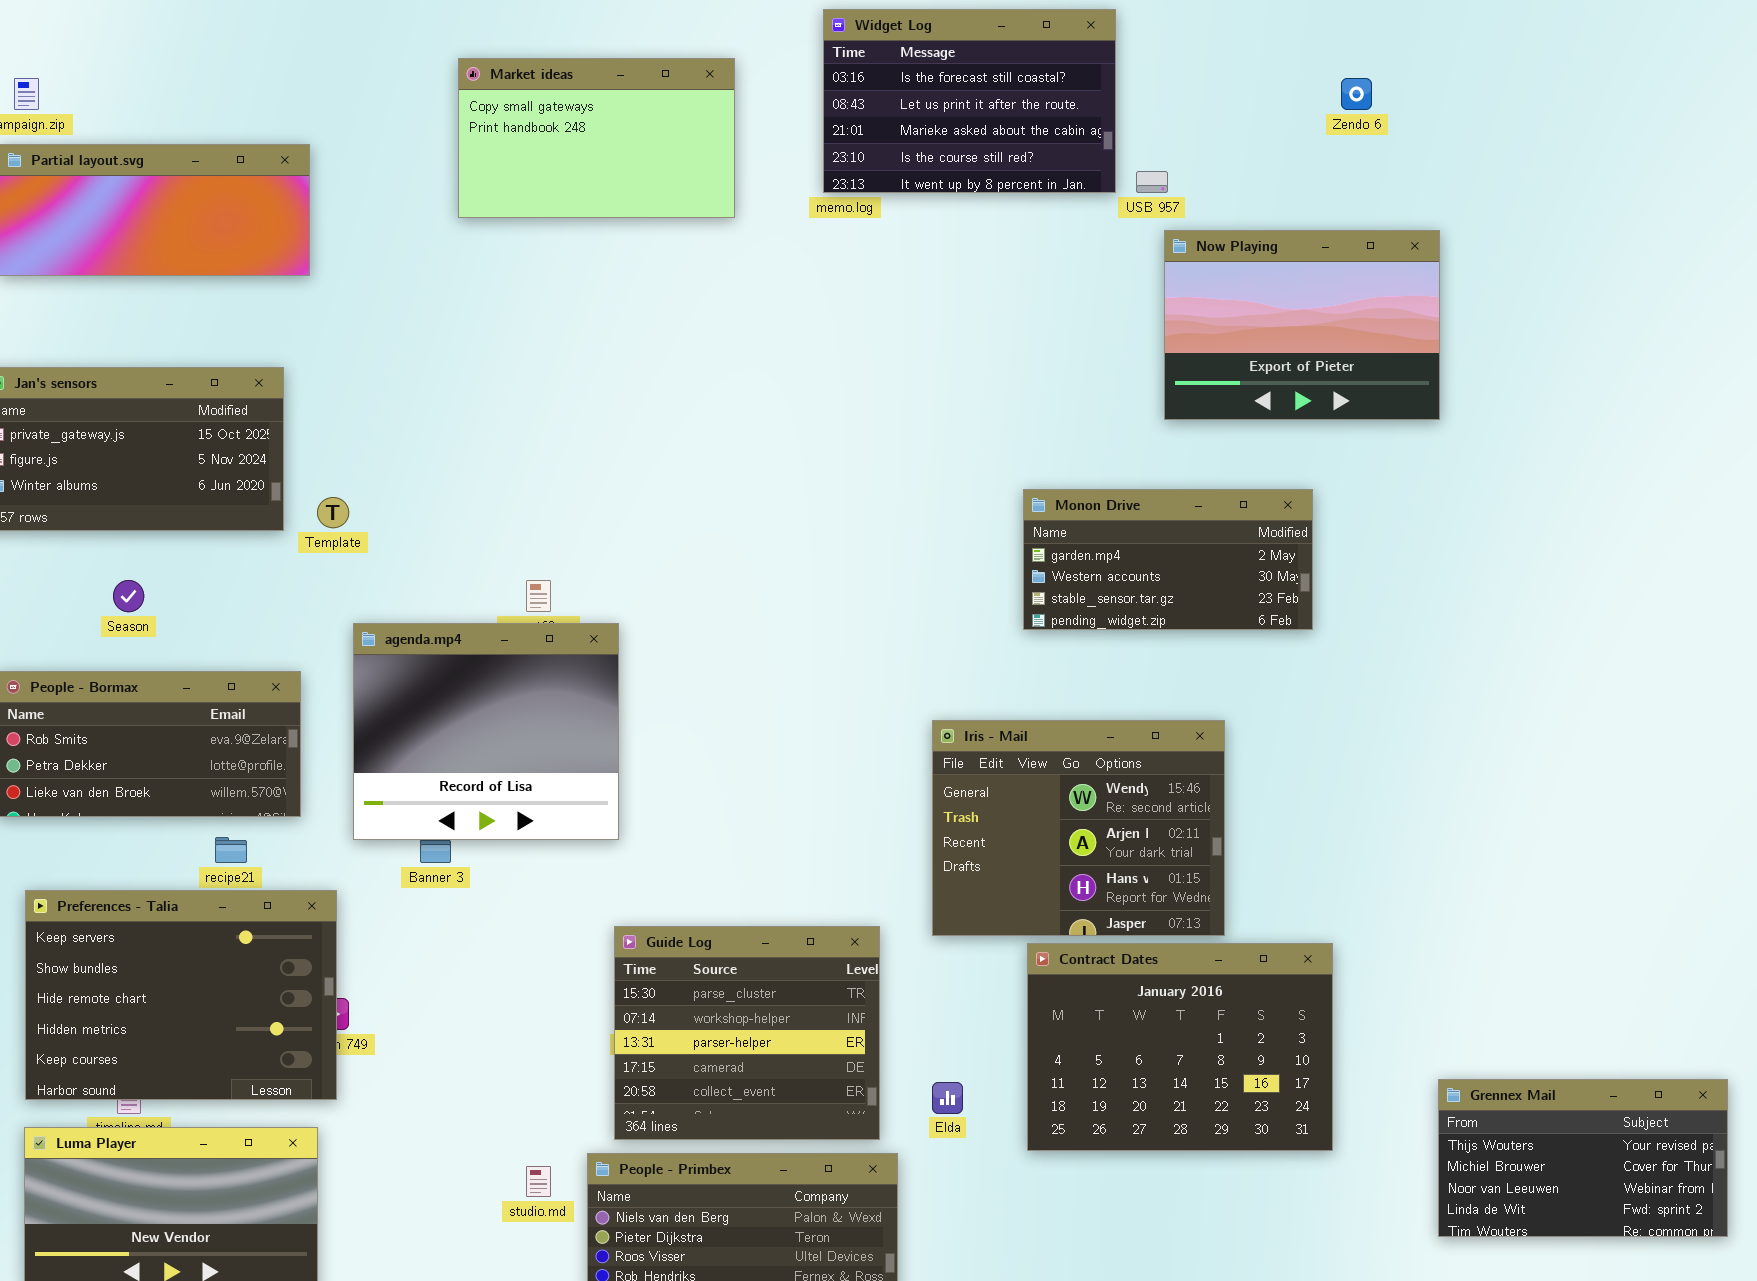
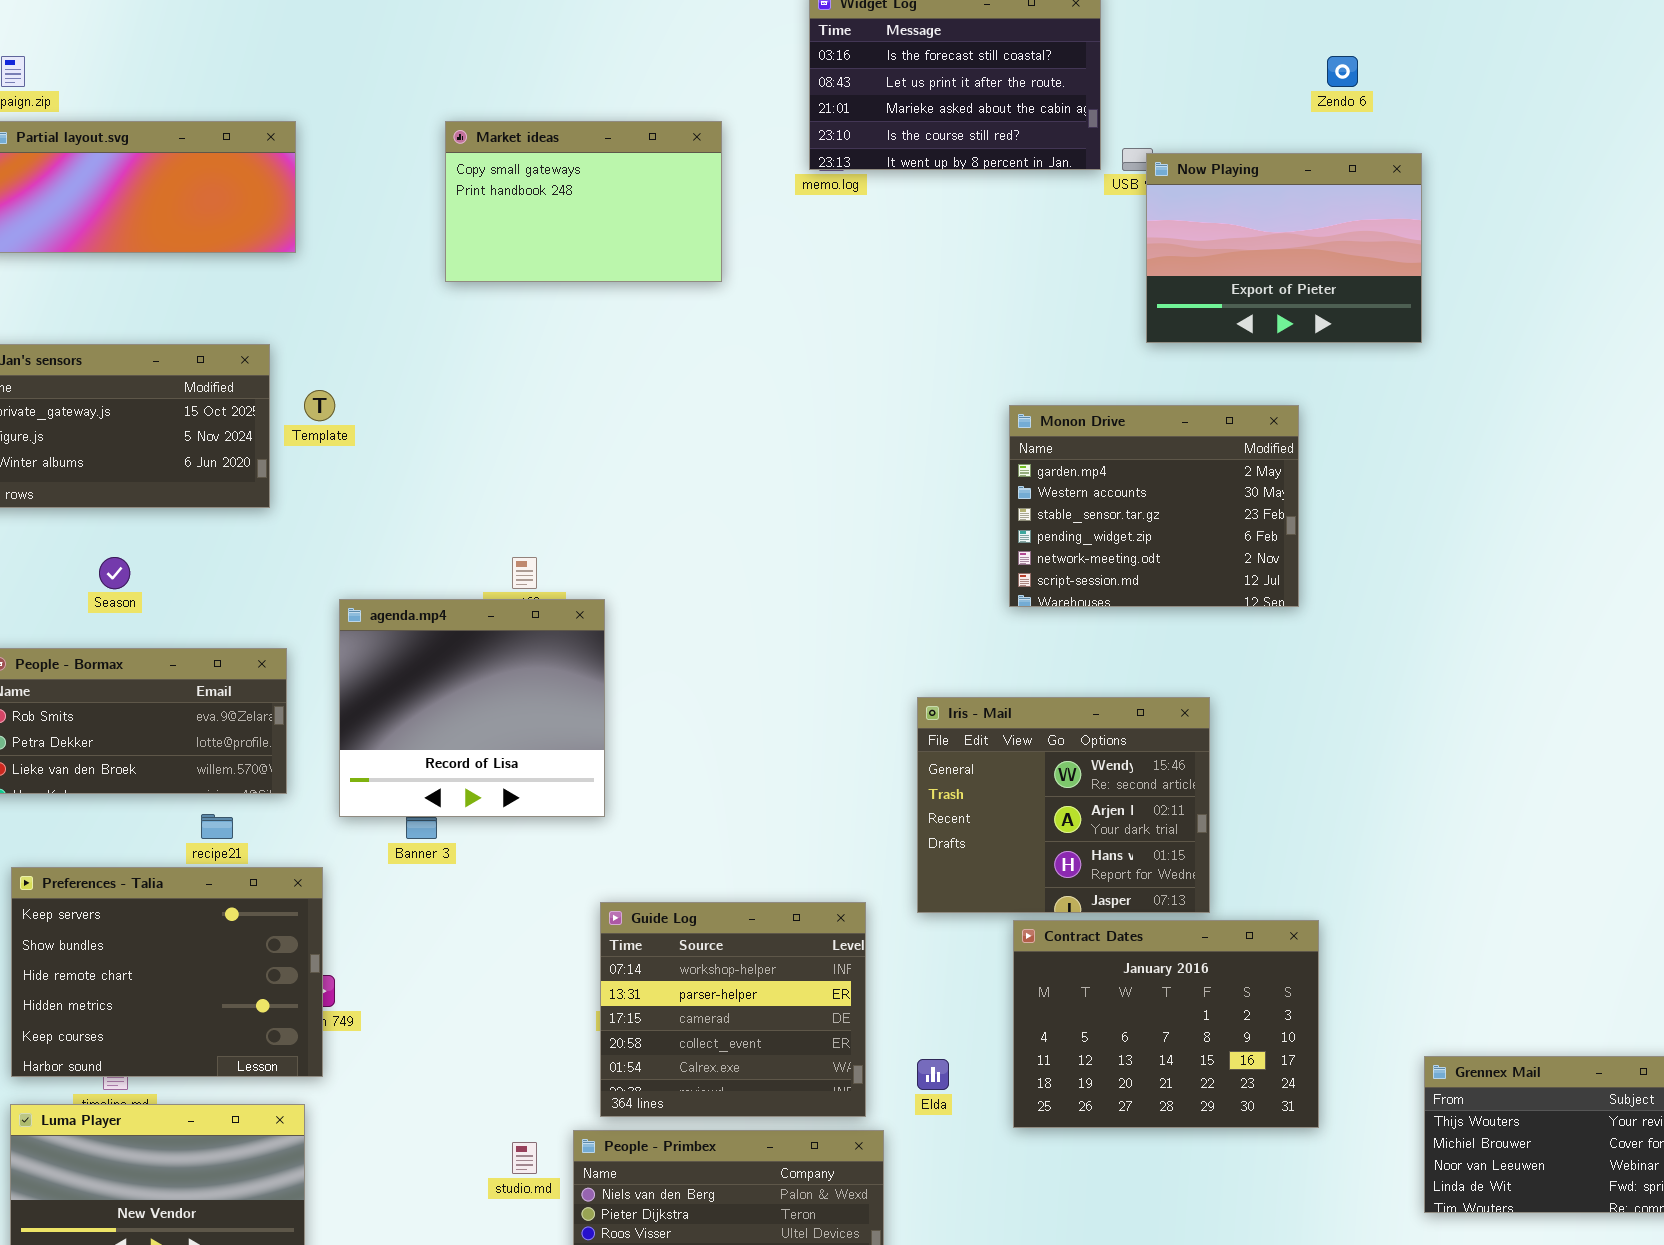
Market ideas: [458,58,735,218] -> [445,121,722,282], moved
Now Playing: [1164,230,1440,420] -> [1146,153,1422,343], moved
Monon Drive: [1023,489,1313,630] -> [1009,405,1299,607], resized
Template: [317,497,349,528] -> [304,390,335,421], moved
Guide Log: [614,926,880,1140] -> [600,902,866,1117], scrolled down 1 row

